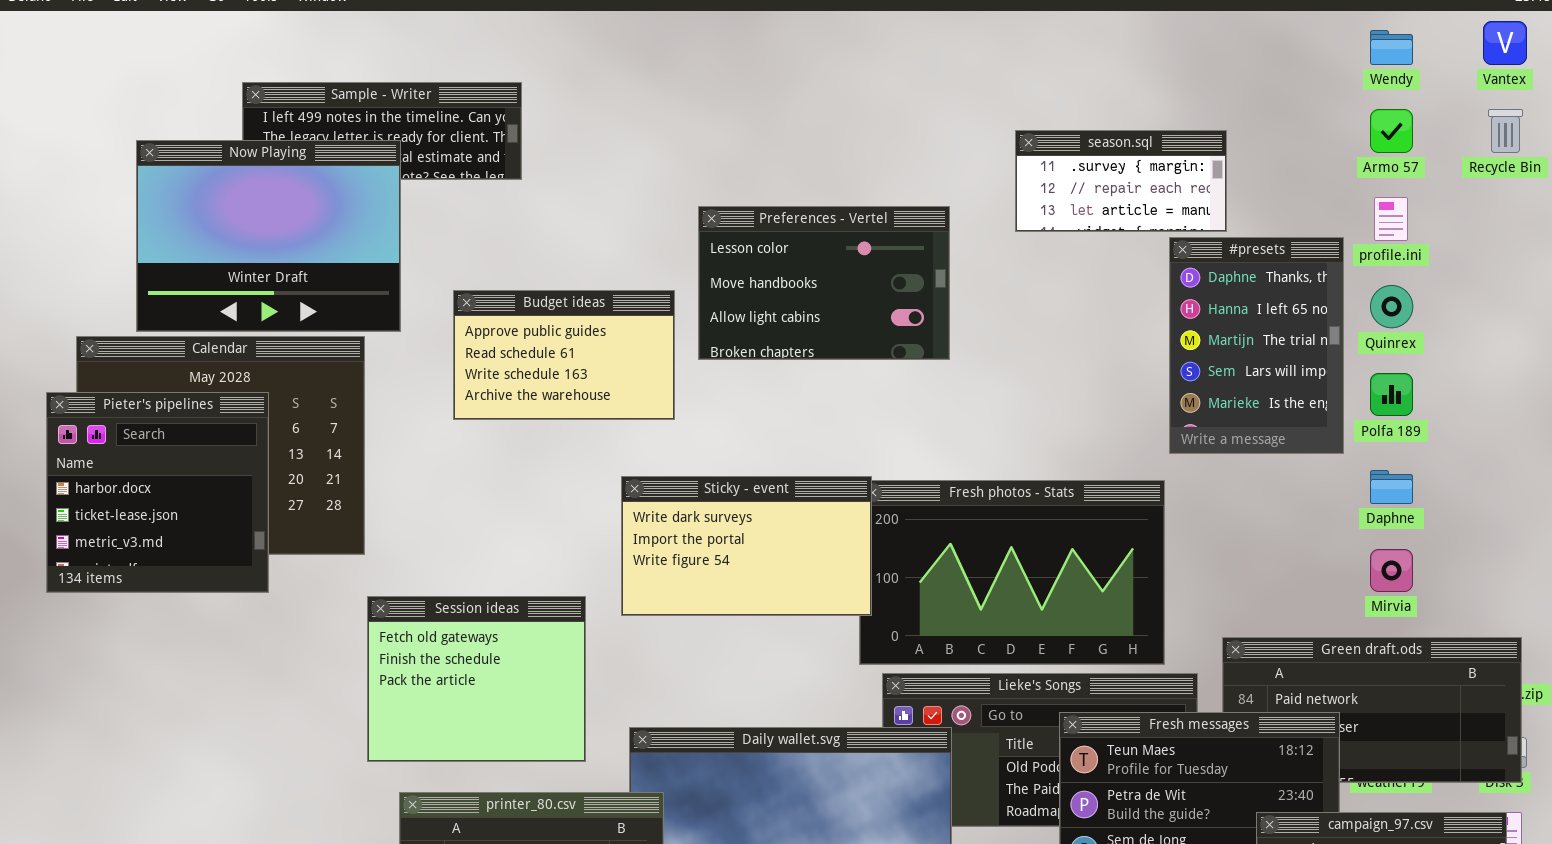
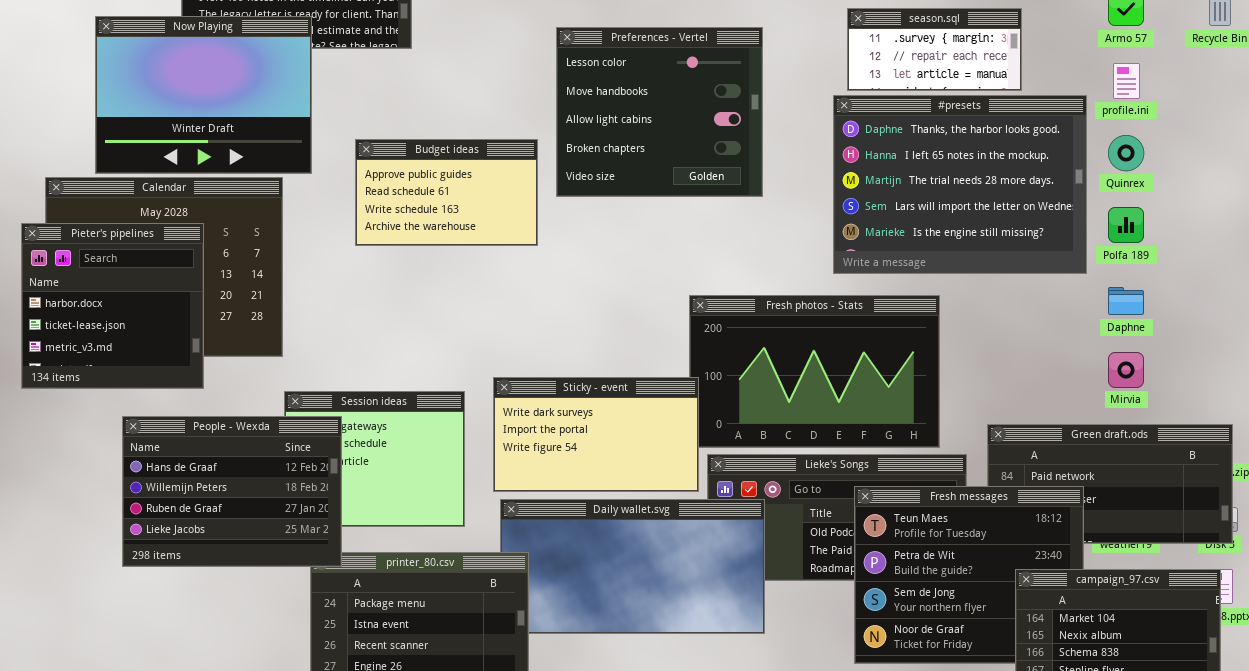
season.sql: [1015,130,1227,232] -> [847,8,1022,91], moved
Preferences - Vertel: [698,206,950,360] -> [556,27,763,197], resized
#presets: [1169,237,1344,454] -> [833,95,1087,274], resized
Sticky - event: [621,476,872,616] -> [493,377,699,492], moved
People - Wexda: none -> [122,416,342,567], opened

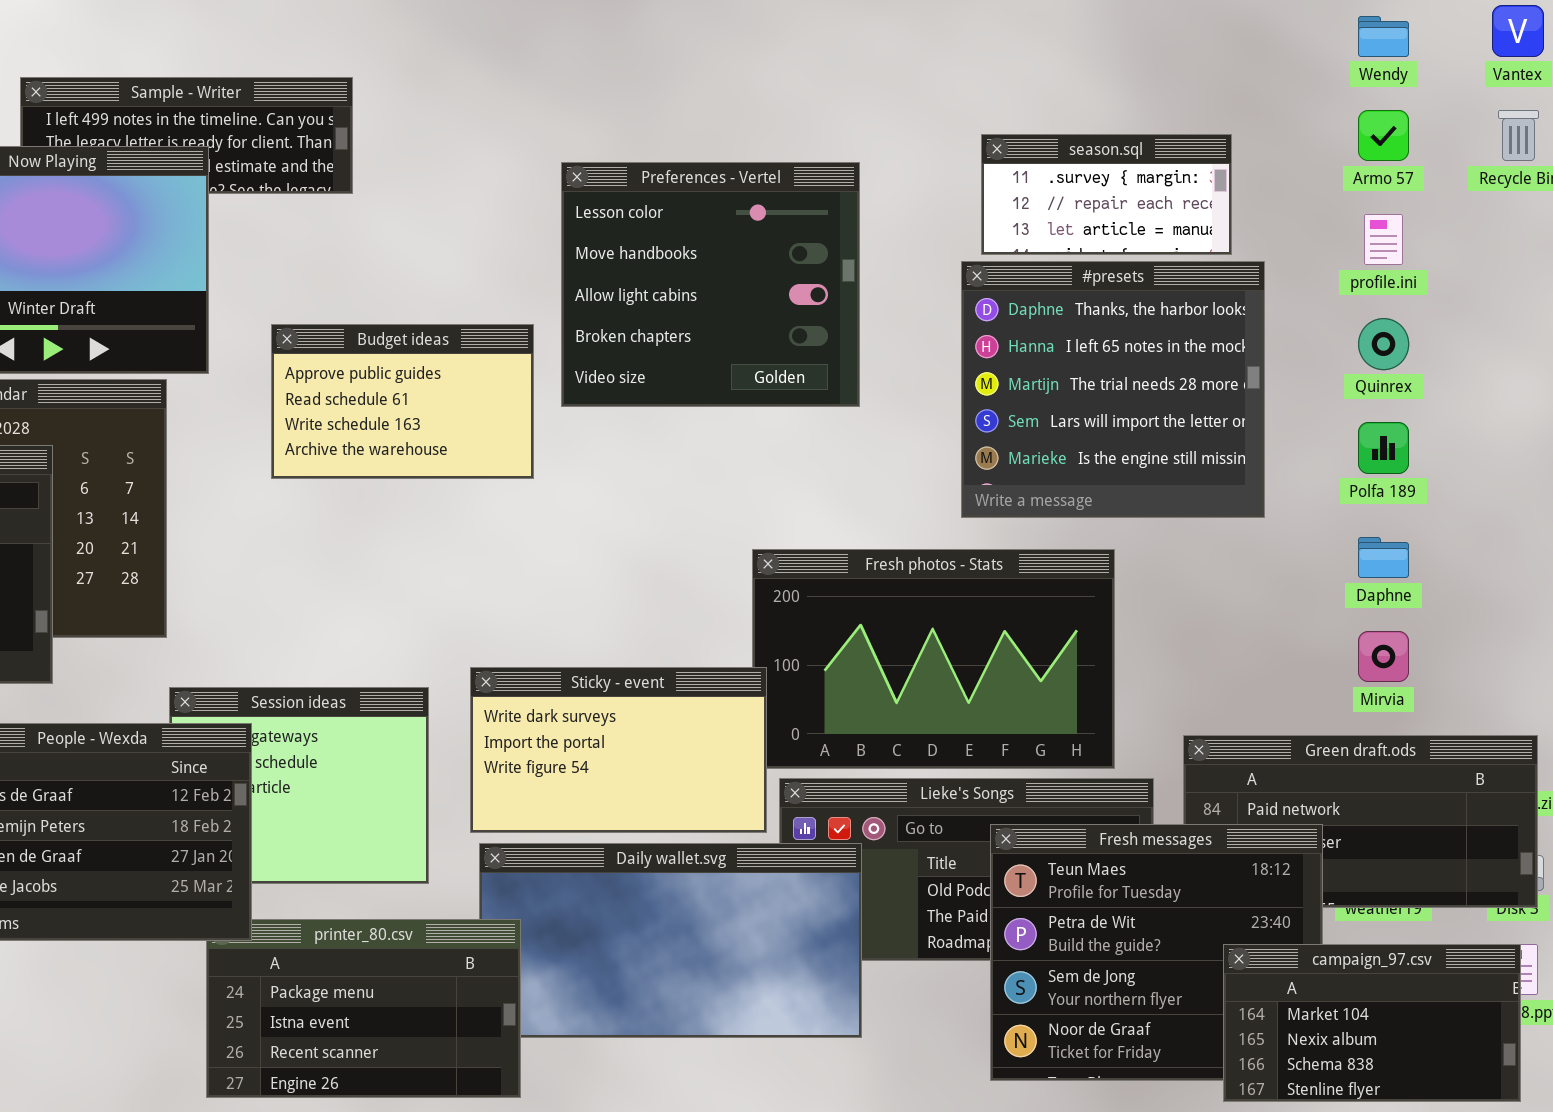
#presets: [833,95,1087,274] -> [961,261,1265,518], resized

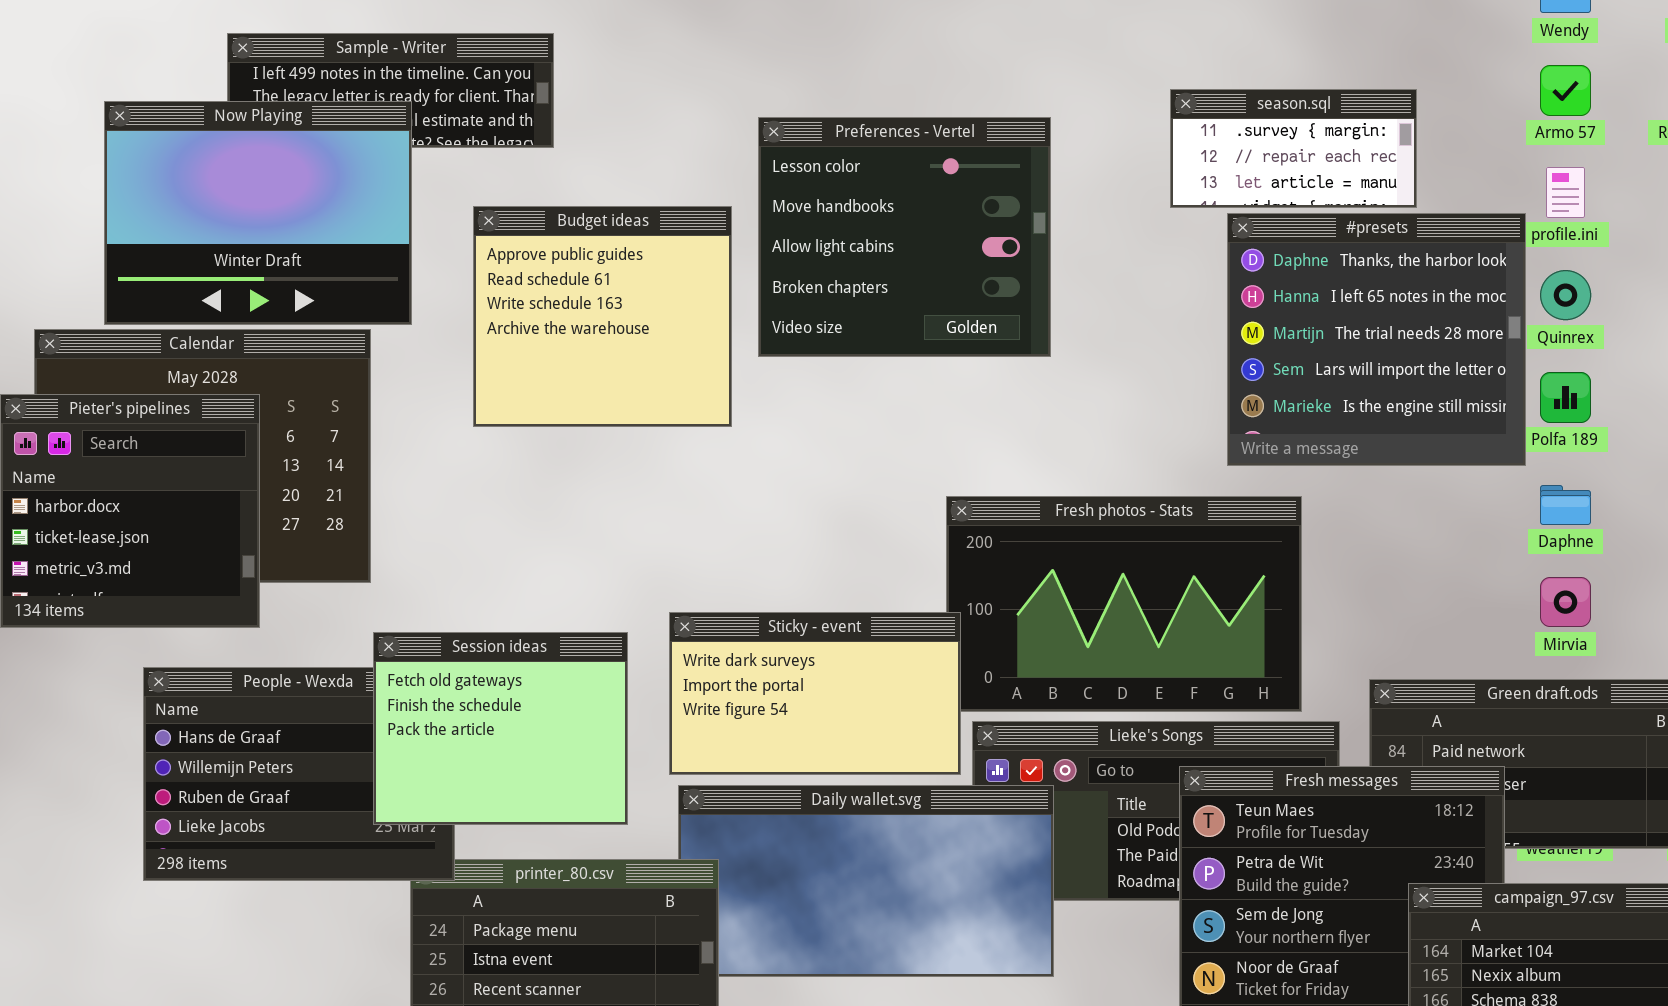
#presets: [961,261,1265,518] -> [1227,213,1526,466], moved
Budget ideas: [271,324,534,479] -> [473,206,732,427], resized
Session ideas: [169,687,429,884] -> [373,632,628,825], raised

